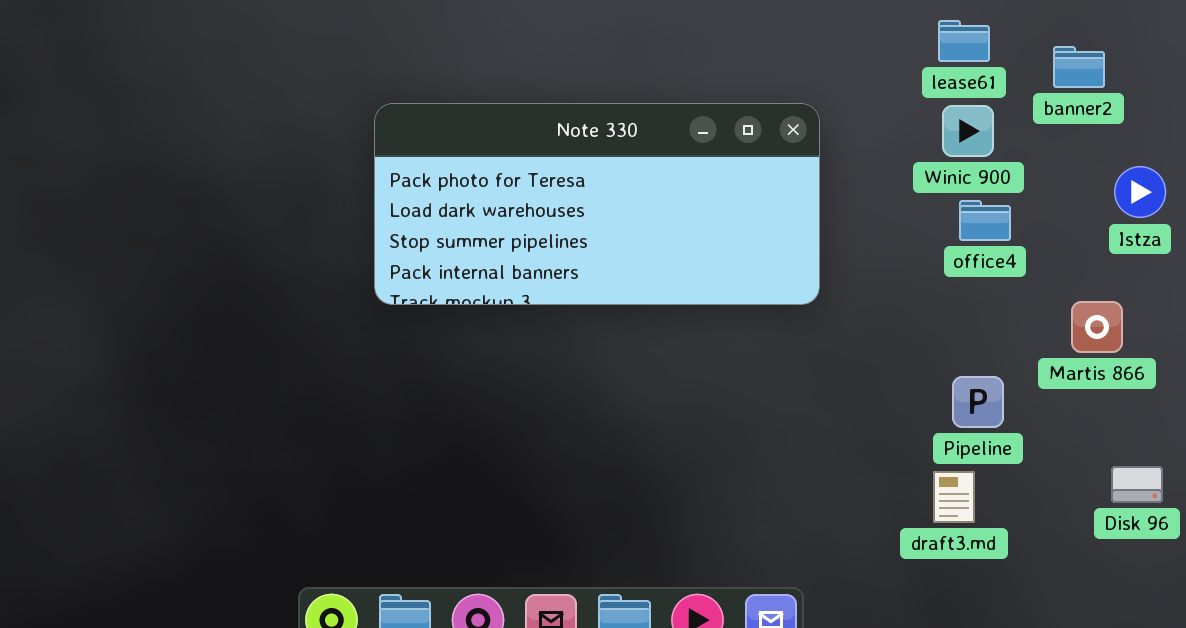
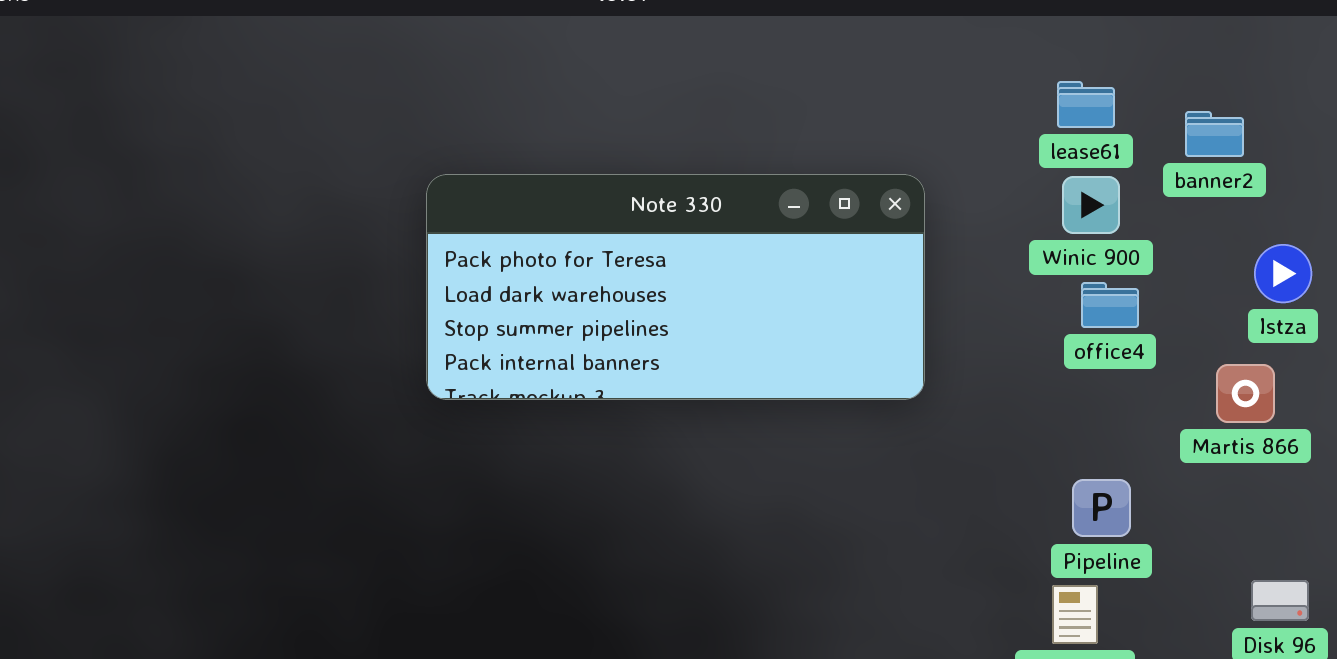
Martis 866: [1071,301,1123,353] -> [1216,364,1275,423], moved

